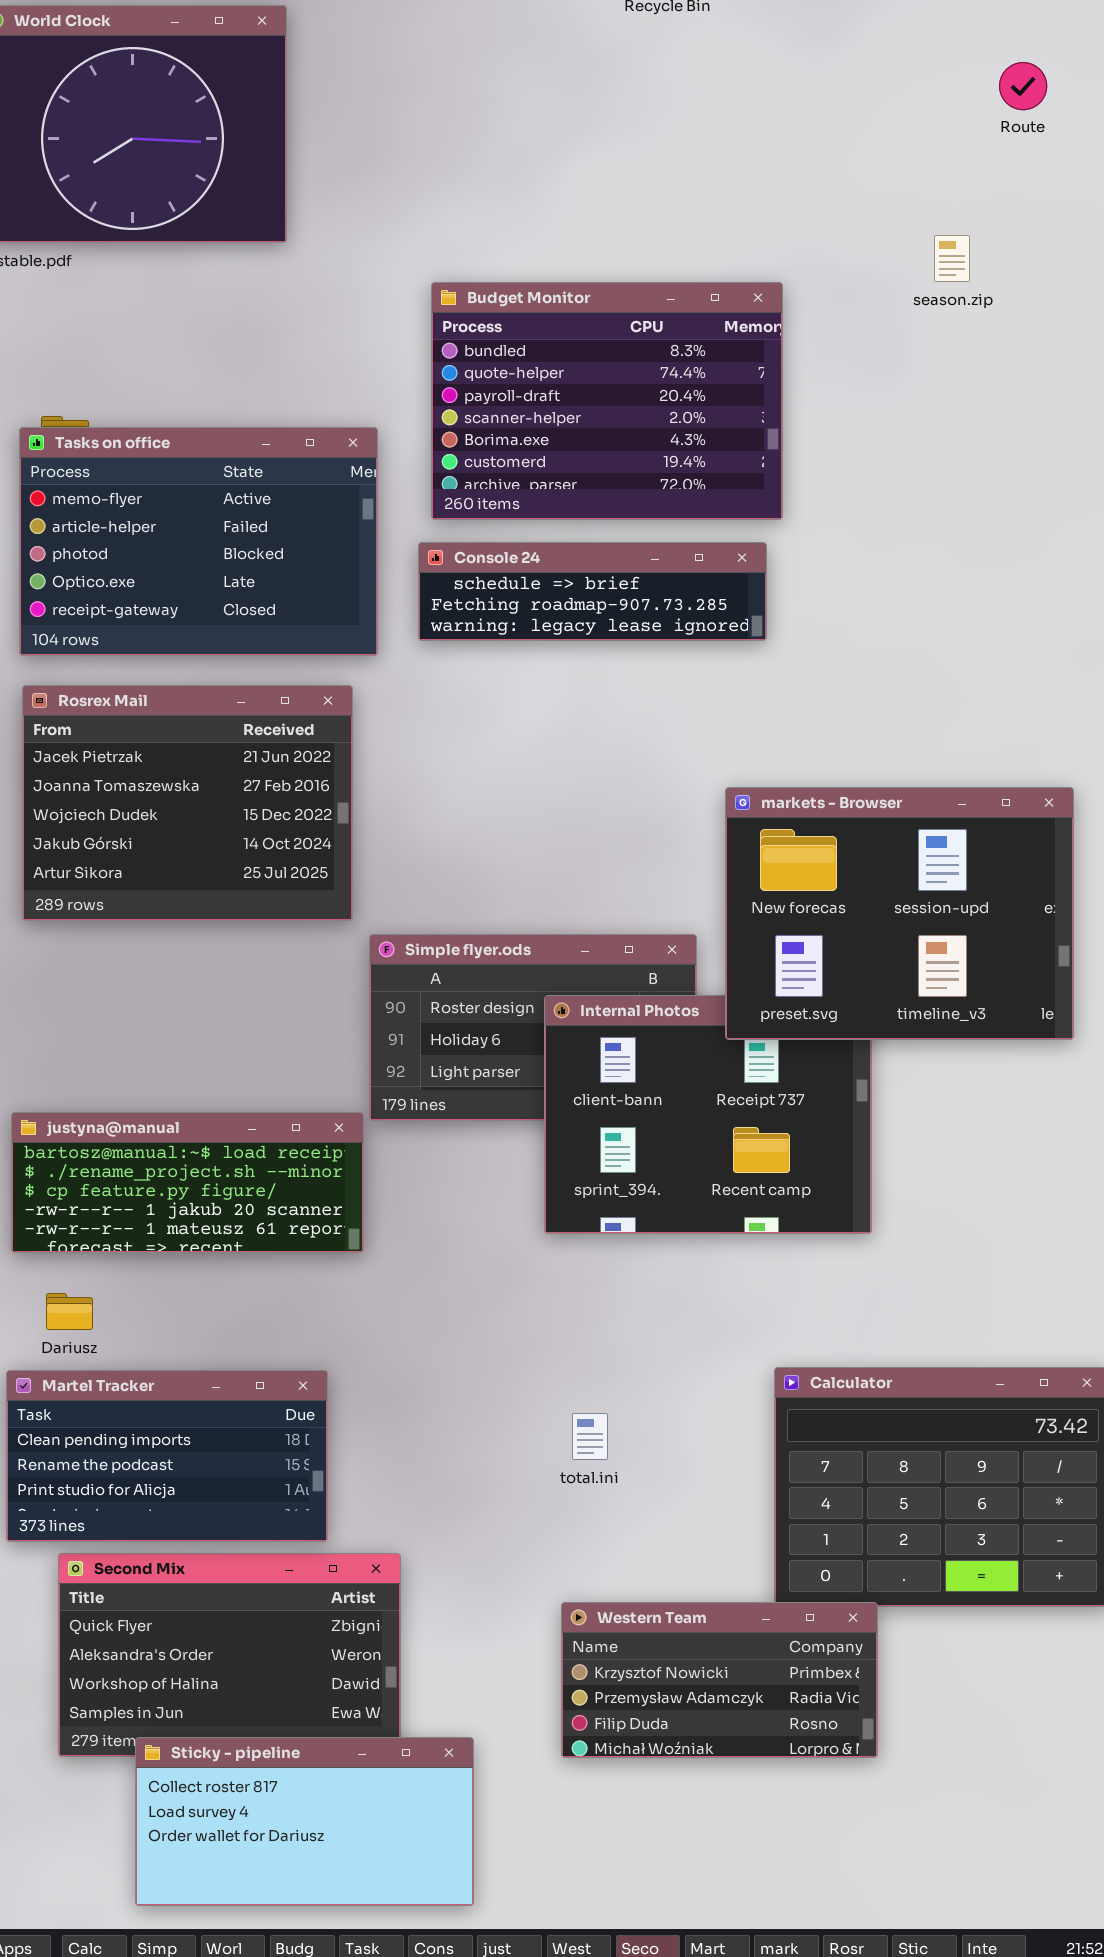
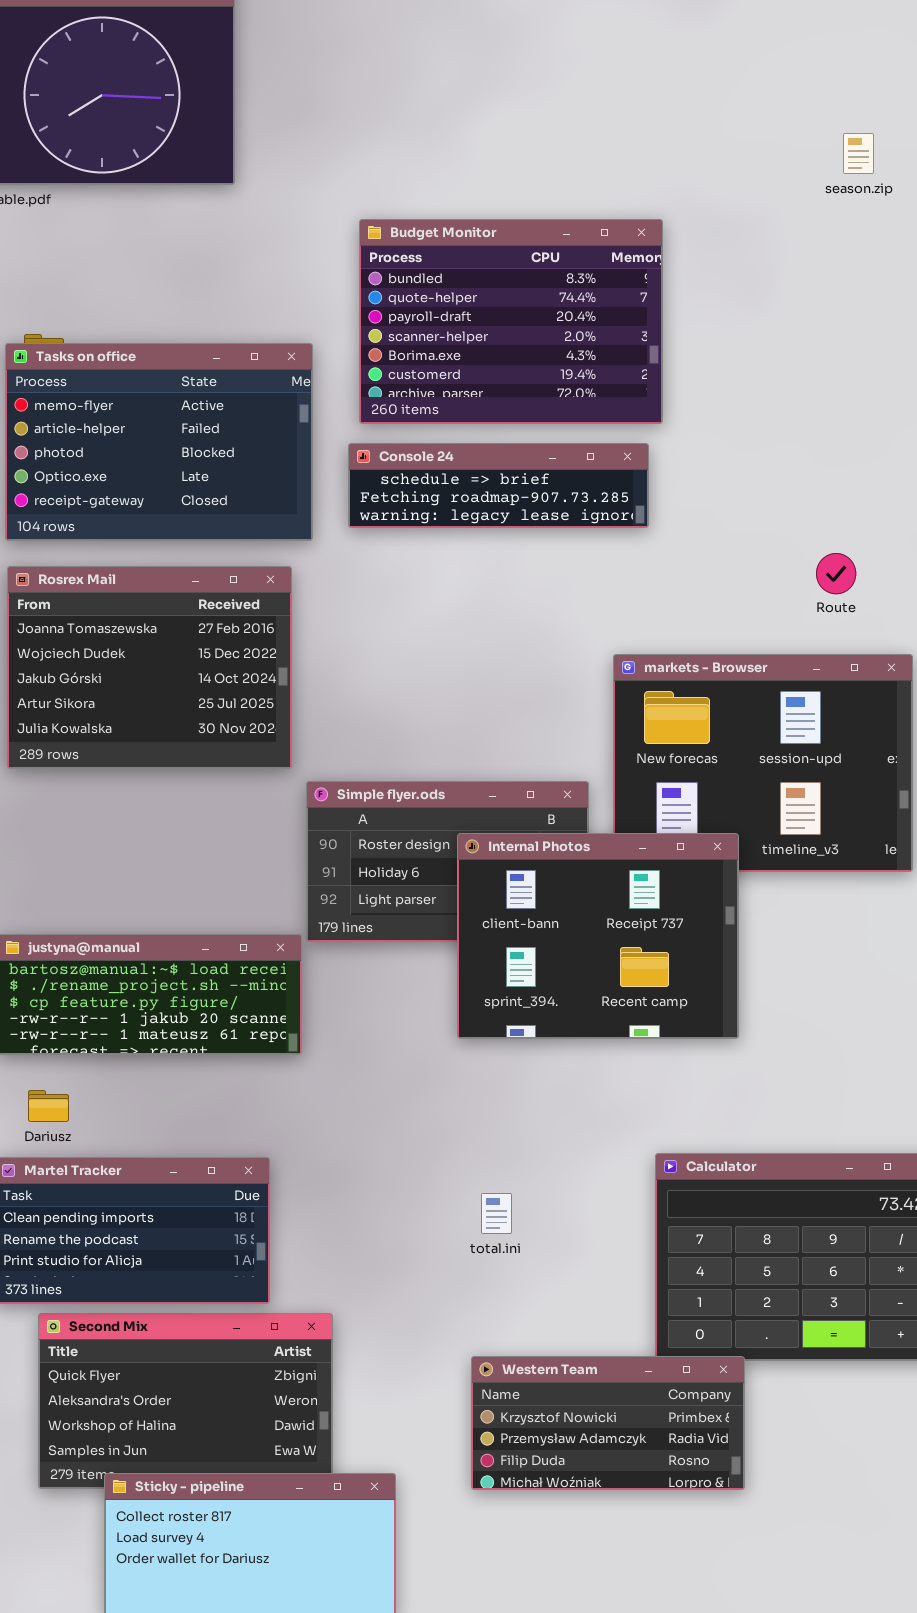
Route: [999,62,1047,110] -> [816,553,856,594], moved
season.zip: [934,235,970,282] -> [843,133,874,174], moved
Rosrex Mail: [22,685,353,921] -> [7,566,292,769], scrolled down 1 row
Internal Photos: [544,995,872,1234] -> [457,833,739,1039], raised

